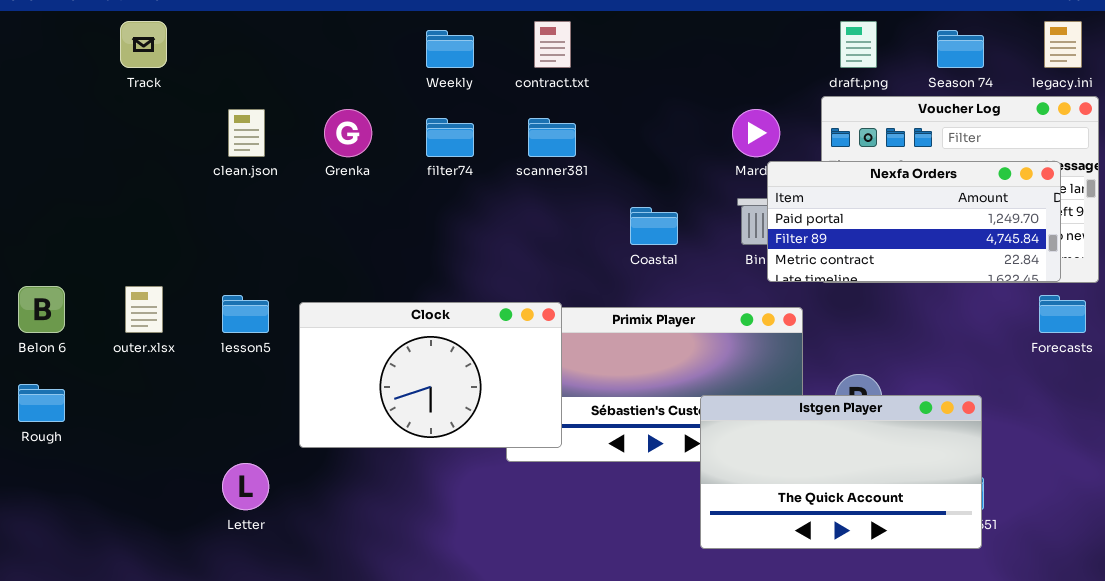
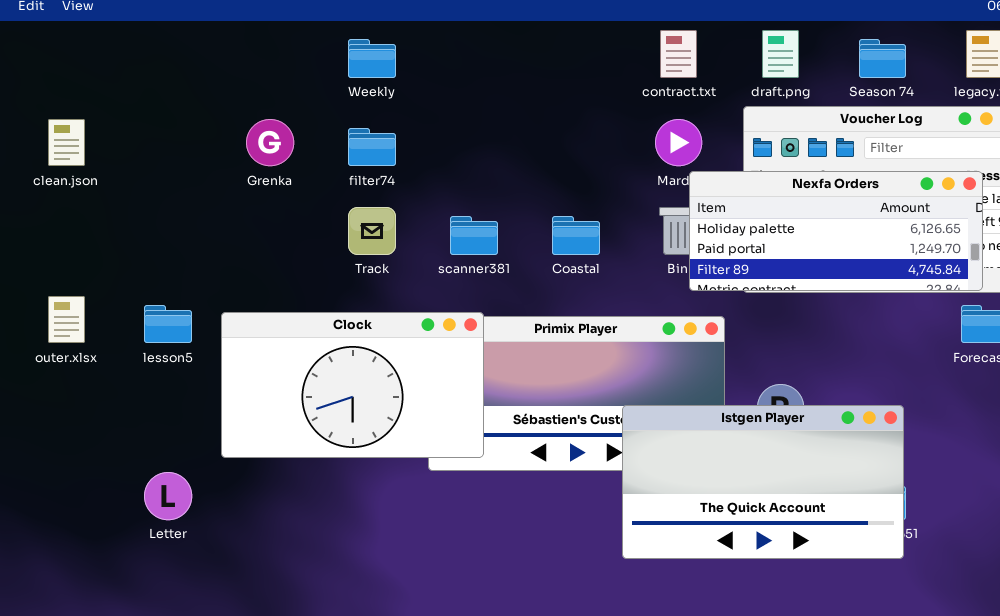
Track: [120,21,167,68] -> [348,207,396,255], moved
contract.txt: [534,21,571,68] -> [660,30,697,78], moved
clean.json: [228,109,265,157] -> [48,119,85,166], moved
scanner381: [528,118,576,157] -> [450,216,498,255], moved
Nexfa Orders: [767,161,1061,282] -> [689,171,983,291], scrolled up 1 row

